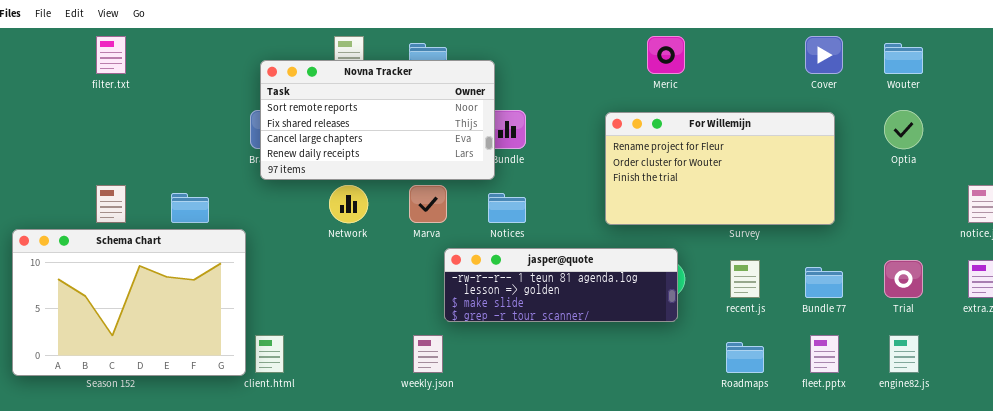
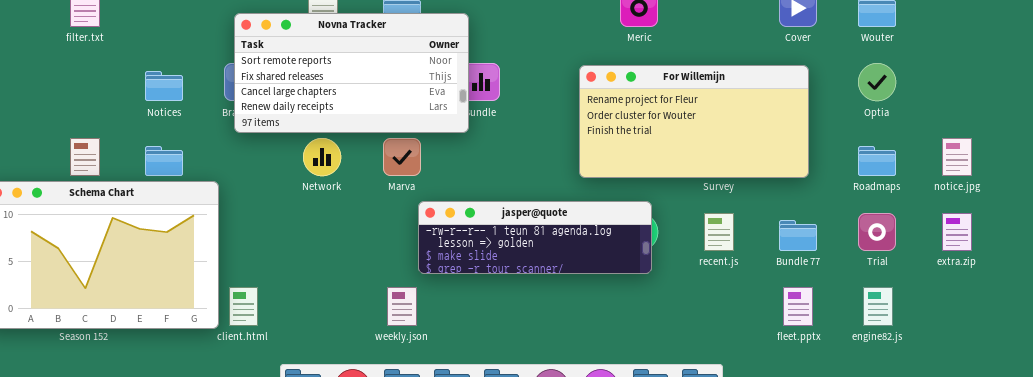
Notices: [488,193,526,223] -> [145,71,183,101], moved
Roadmaps: [726,342,764,373] -> [858,146,896,176], moved

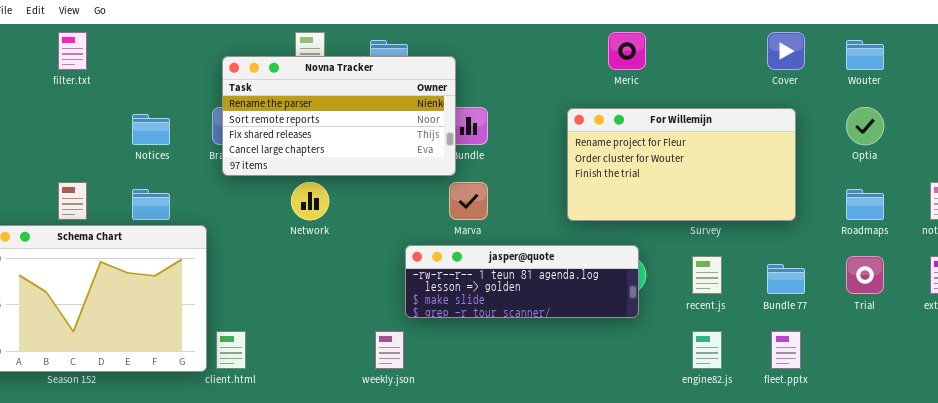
Novna Tracker: [234,13,469,133] -> [222,56,456,176], scrolled up 1 row
Marva: [383,138,421,176] -> [449,182,488,220], moved
engine82.js: [863,287,893,326] -> [692,331,722,369], moved

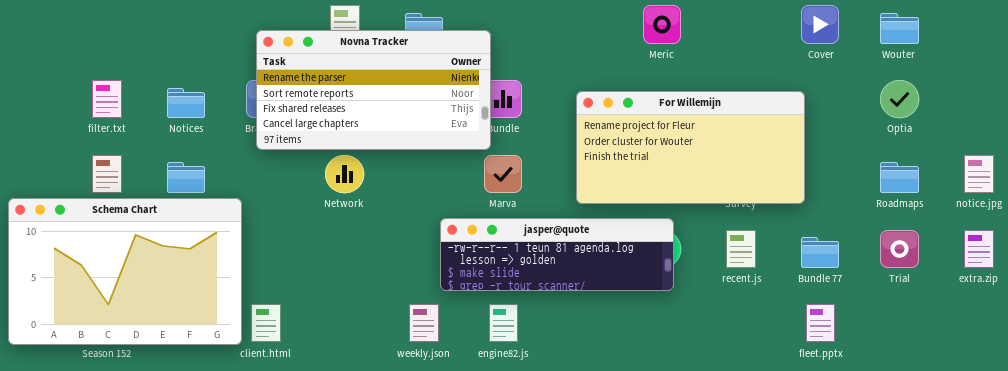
filter.txt: [58,32,87,70] -> [92,80,122,118], moved
For Willemijn: [567,108,796,221] -> [576,91,805,204], moved
engine82.js: [692,331,722,369] -> [489,304,518,342], moved

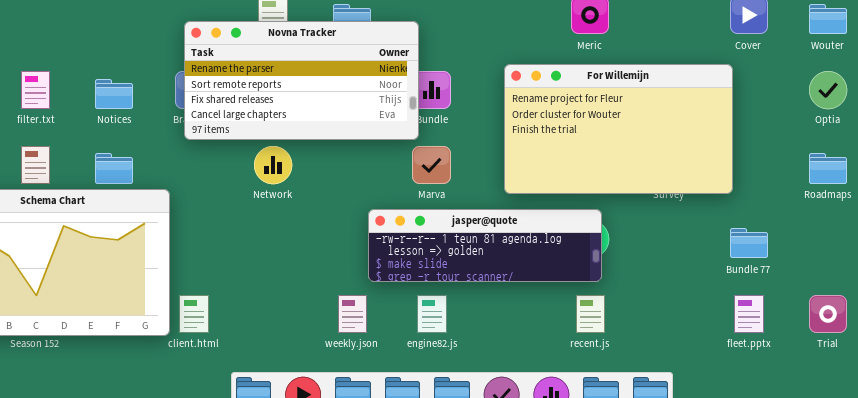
For Willemijn: [576,91,805,204] -> [504,64,733,194], resized
recent.js: [726,230,756,268] -> [576,295,605,333], moved
Trial: [880,230,919,268] -> [809,295,847,333], moved

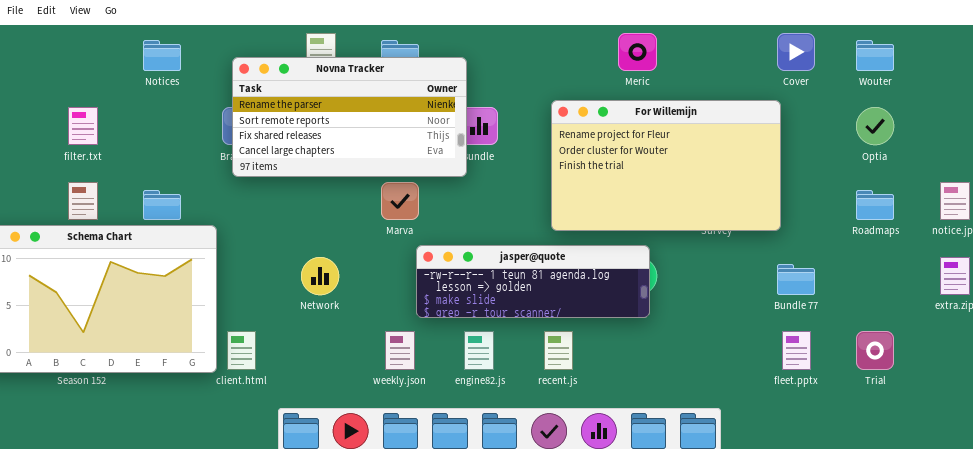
Notices: [95,79,133,109] -> [143,40,181,71], moved
Network: [254,146,292,184] -> [301,257,339,295], moved
Marva: [412,146,451,184] -> [381,182,419,220], moved
recent.js: [576,295,605,333] -> [544,331,573,370], moved

